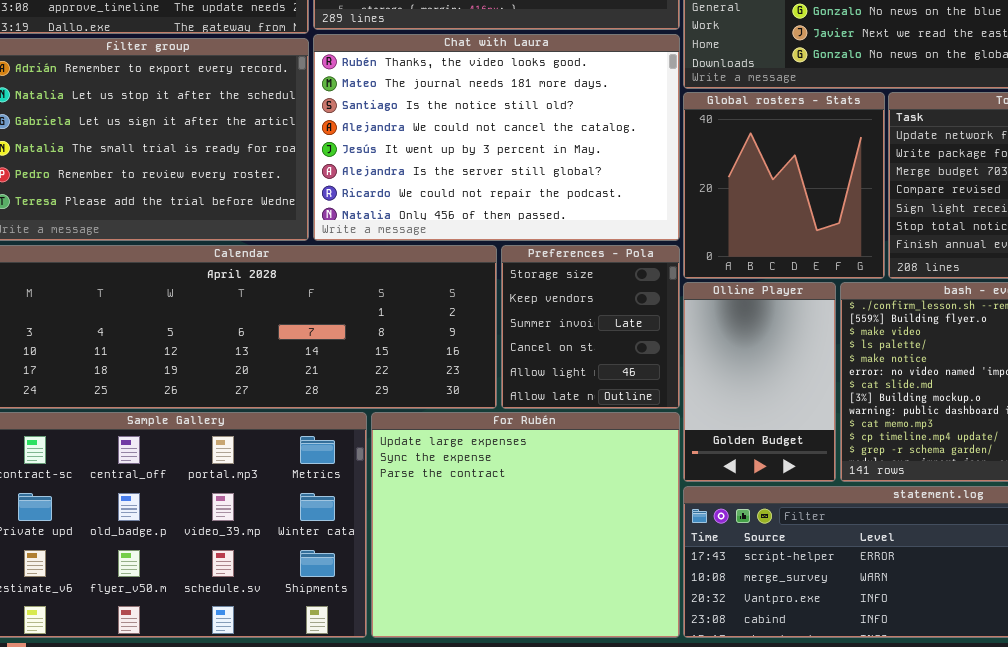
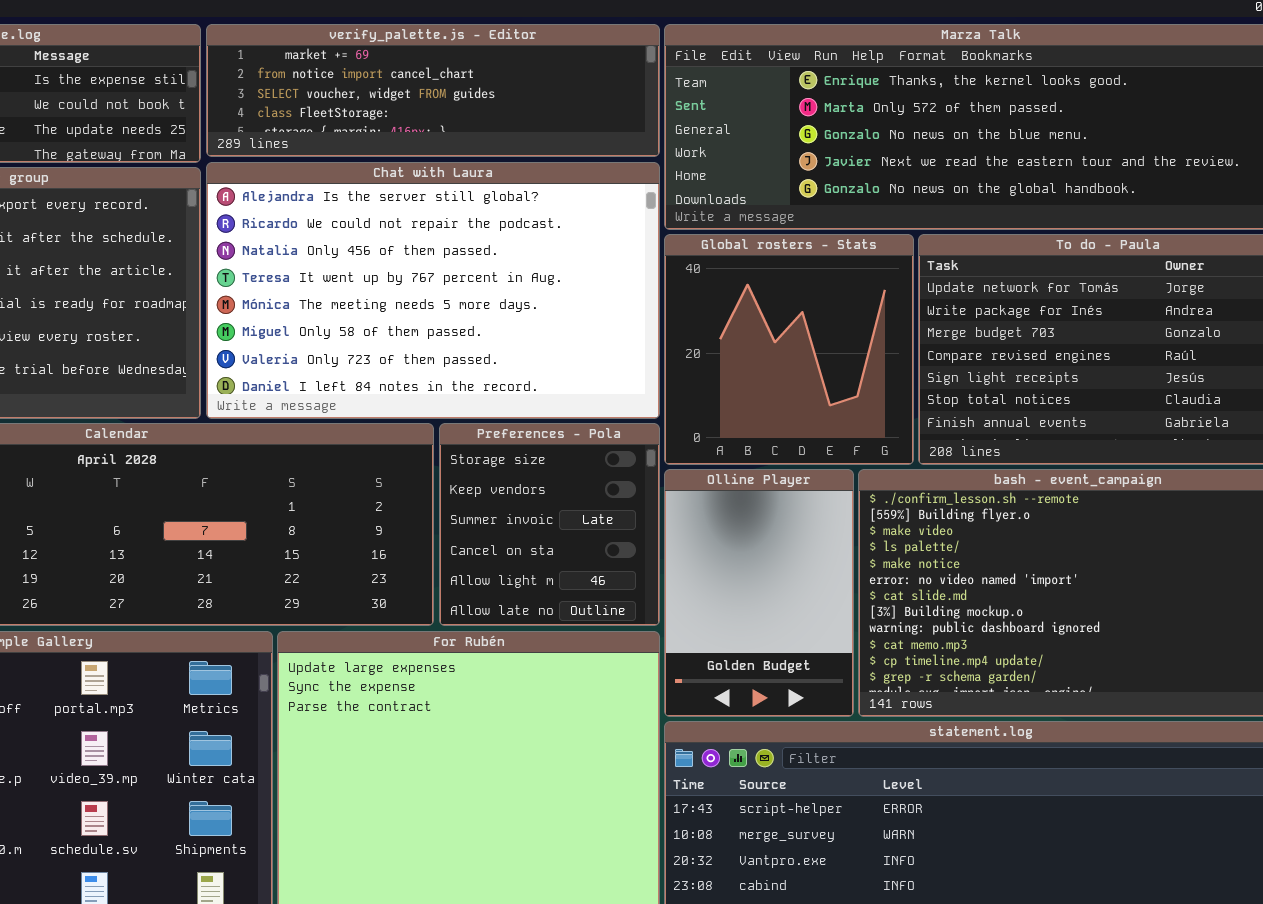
Chat with Laura: [313,34,680,241] -> [206,162,660,419], scrolled down 5 rows

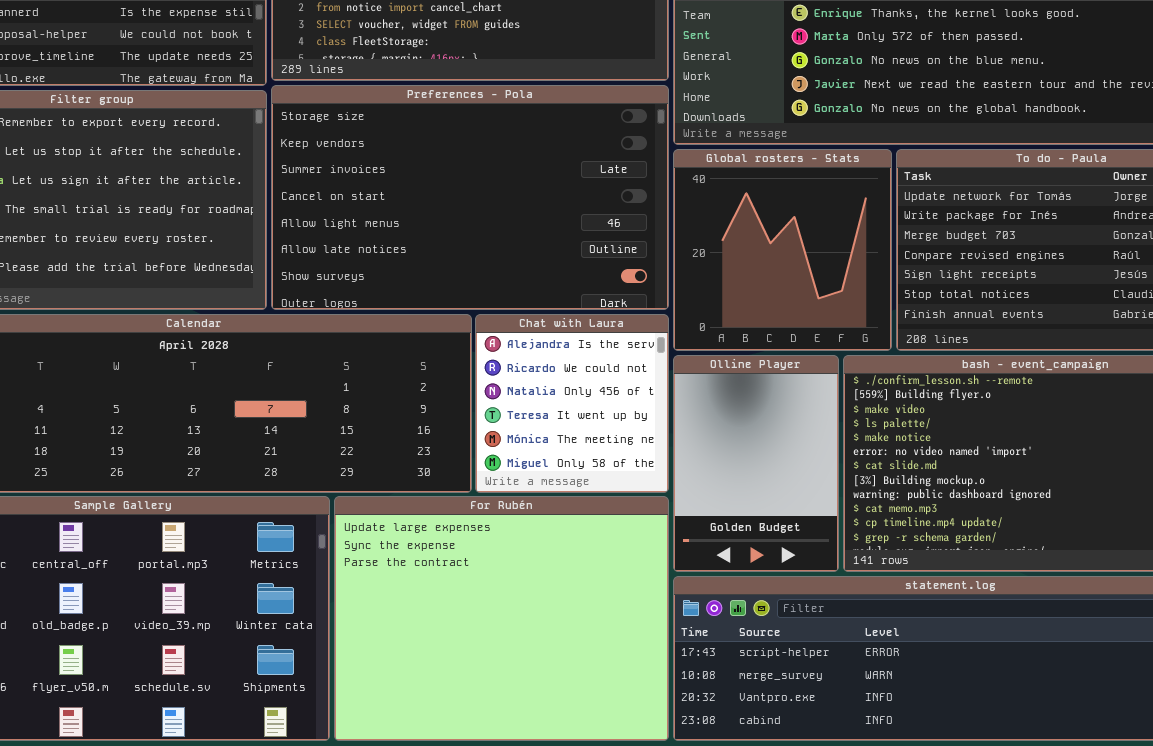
Chat with Laura: [206,162,660,419] -> [475,314,669,493], moved, resized
Preferences - Pola: [439,423,660,626] -> [271,85,669,310], moved, resized

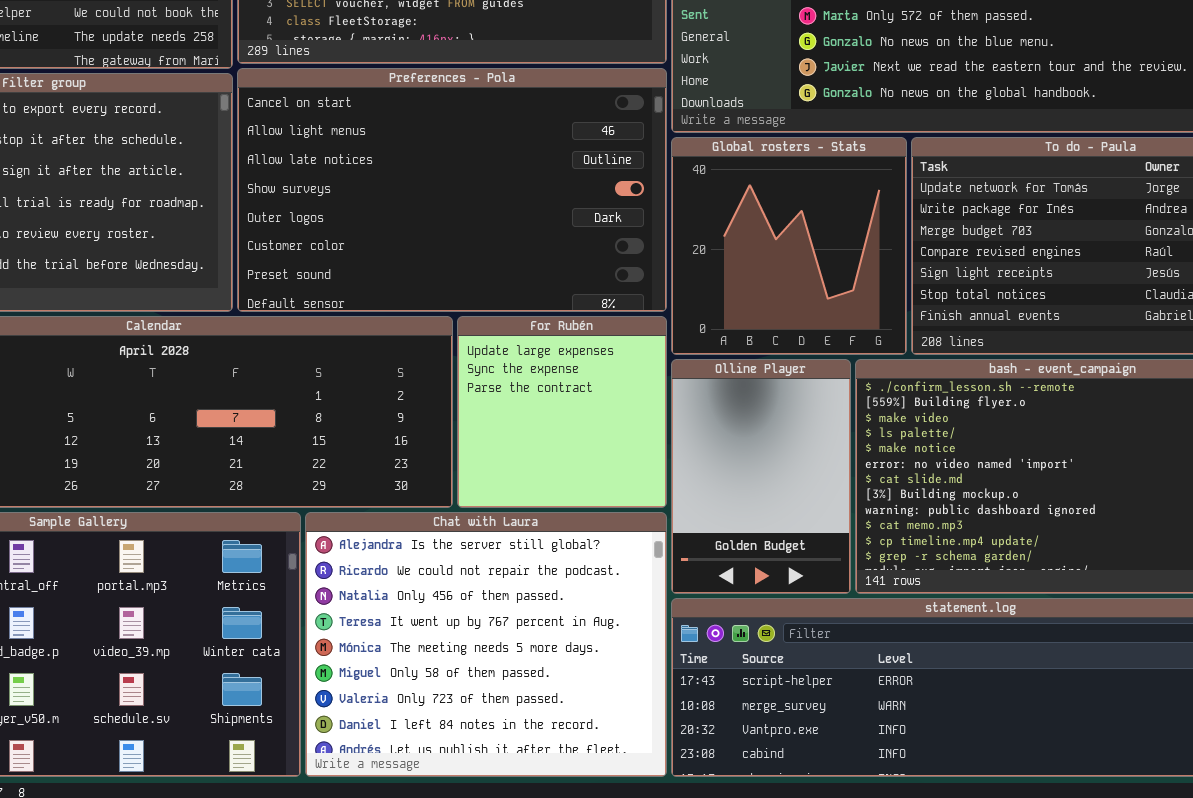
Preferences - Pola: [271,85,669,310] -> [237,68,667,312], scrolled down 3 rows
Chat with Laura: [475,314,669,493] -> [305,512,667,777], moved, resized
For Rubén: [334,496,669,741] -> [457,316,667,508], moved, resized

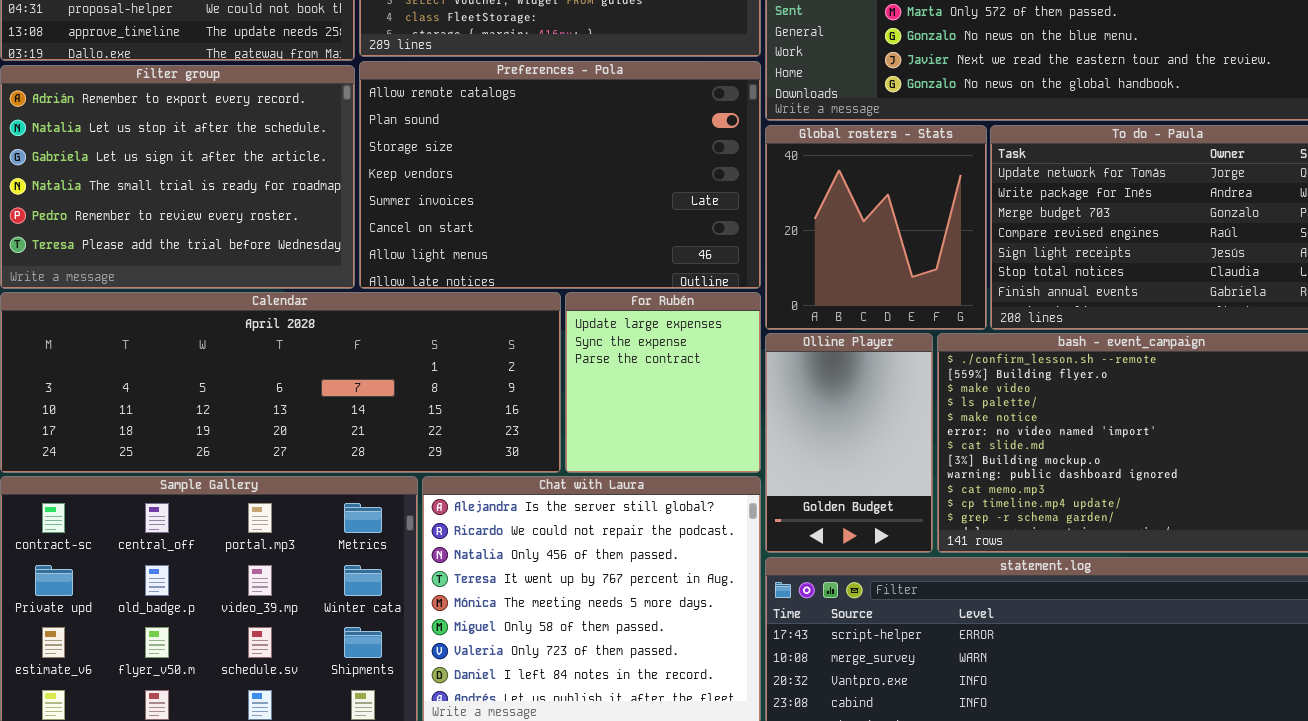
Preferences - Pola: [237,68,667,312] -> [359,61,761,289], scrolled up 5 rows

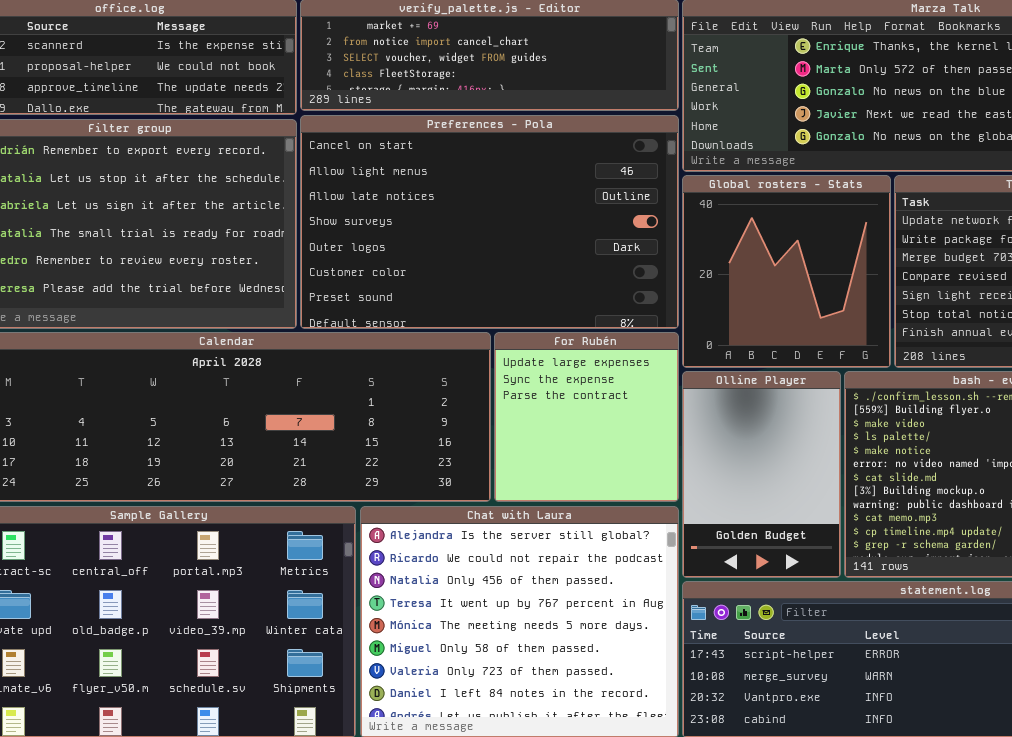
Preferences - Pola: [359,61,761,289] -> [300,115,679,329], scrolled down 5 rows

